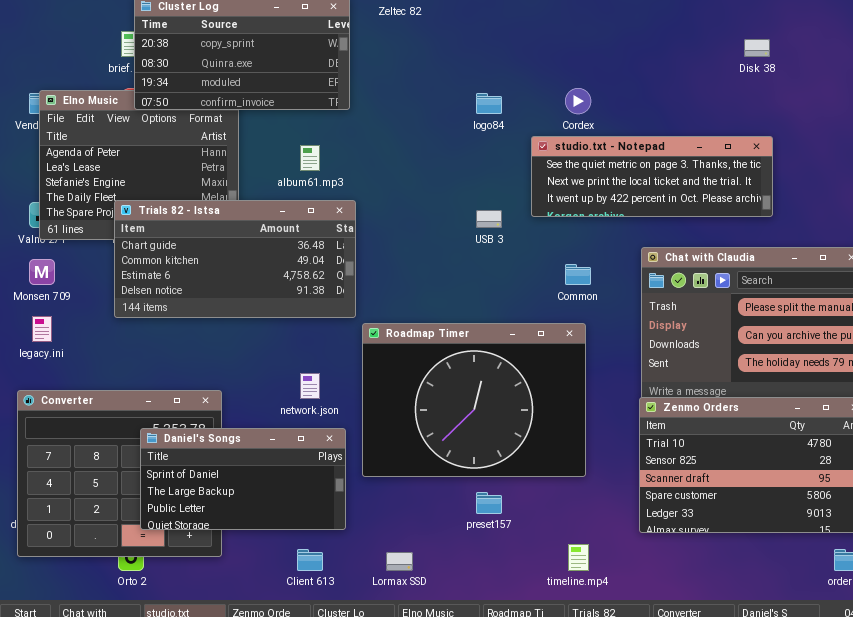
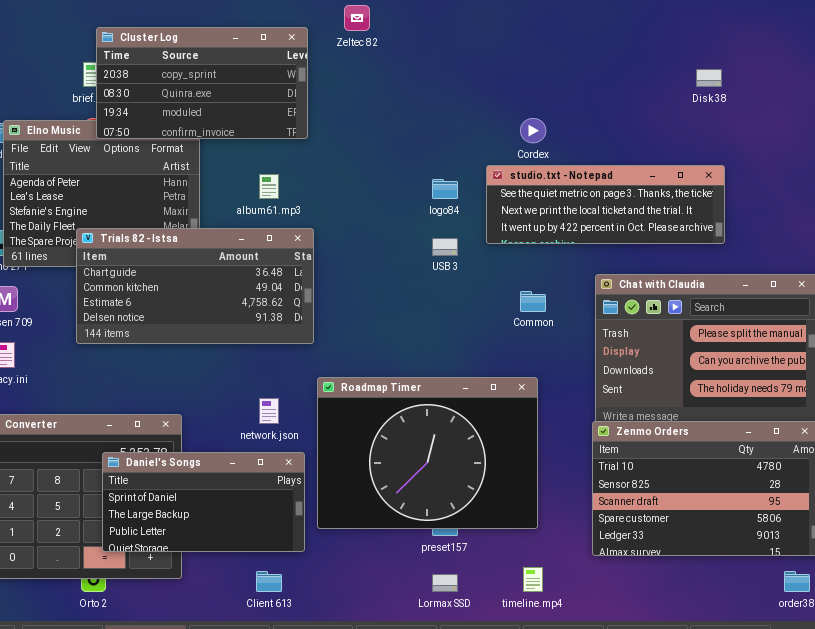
logo84: [476,93,502,114] -> [432,179,458,199], moved
Roadmap Timer: [362,323,586,477] -> [317,377,538,529], moved
Lormax SSD: [386,552,413,571] -> [432,574,458,592], moved

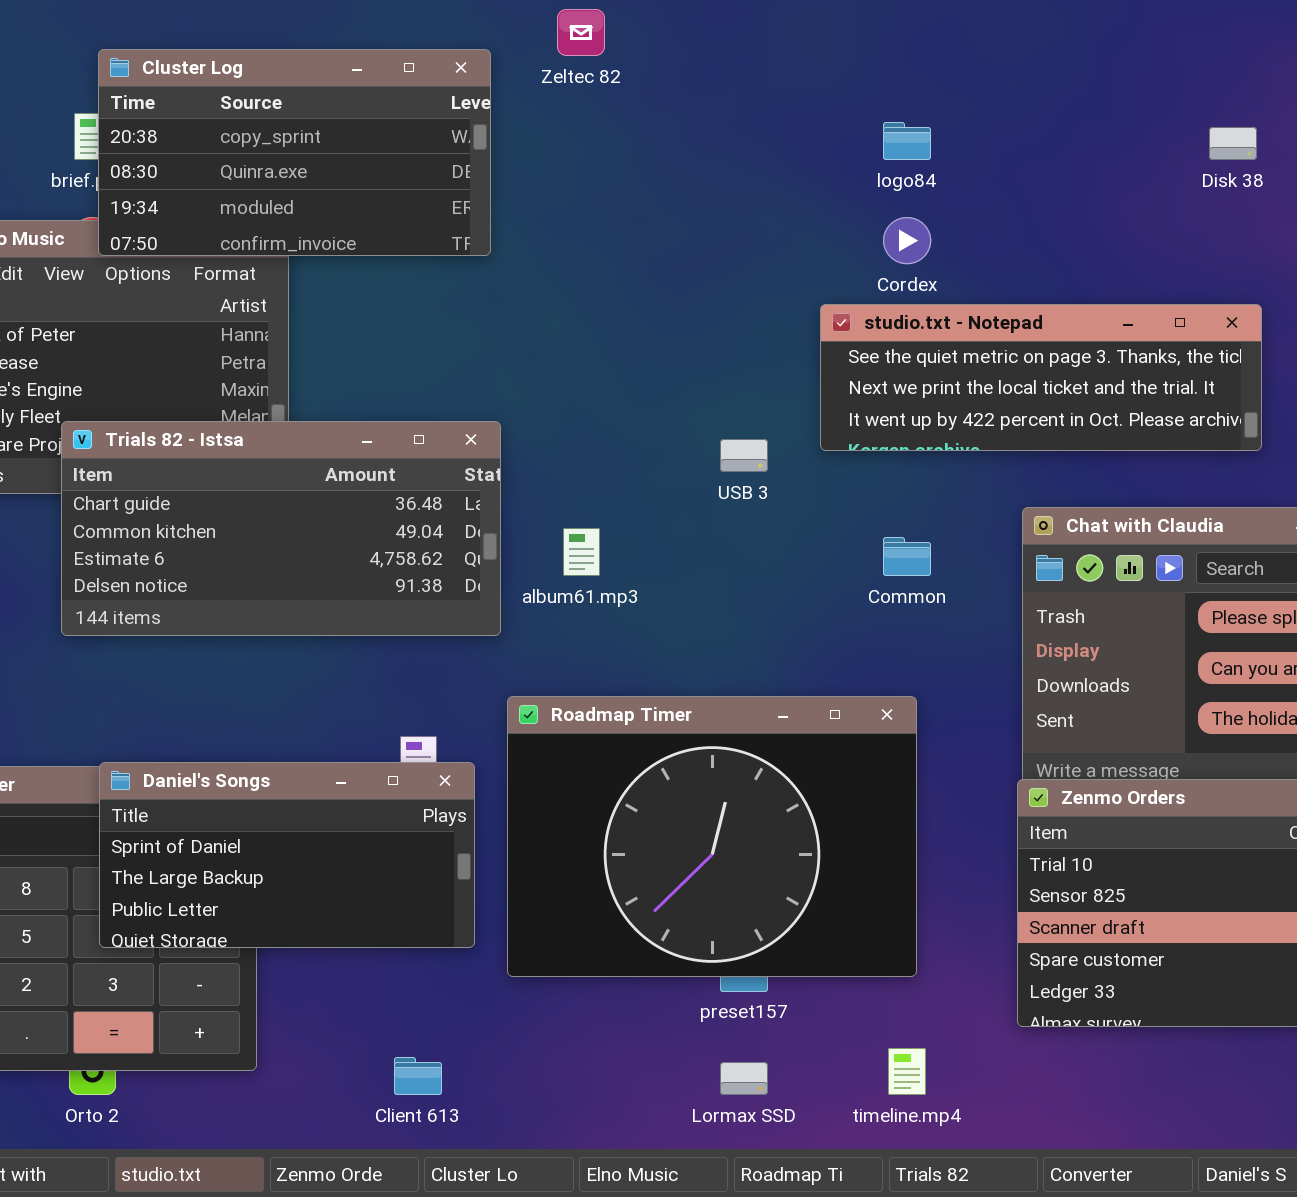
album61.mp3: [259,174,279,199] -> [563,528,600,576], moved
logo84: [432,179,458,199] -> [883,122,931,160], moved
Daniel's Songs: [102,452,305,552] -> [99,762,475,948], moved

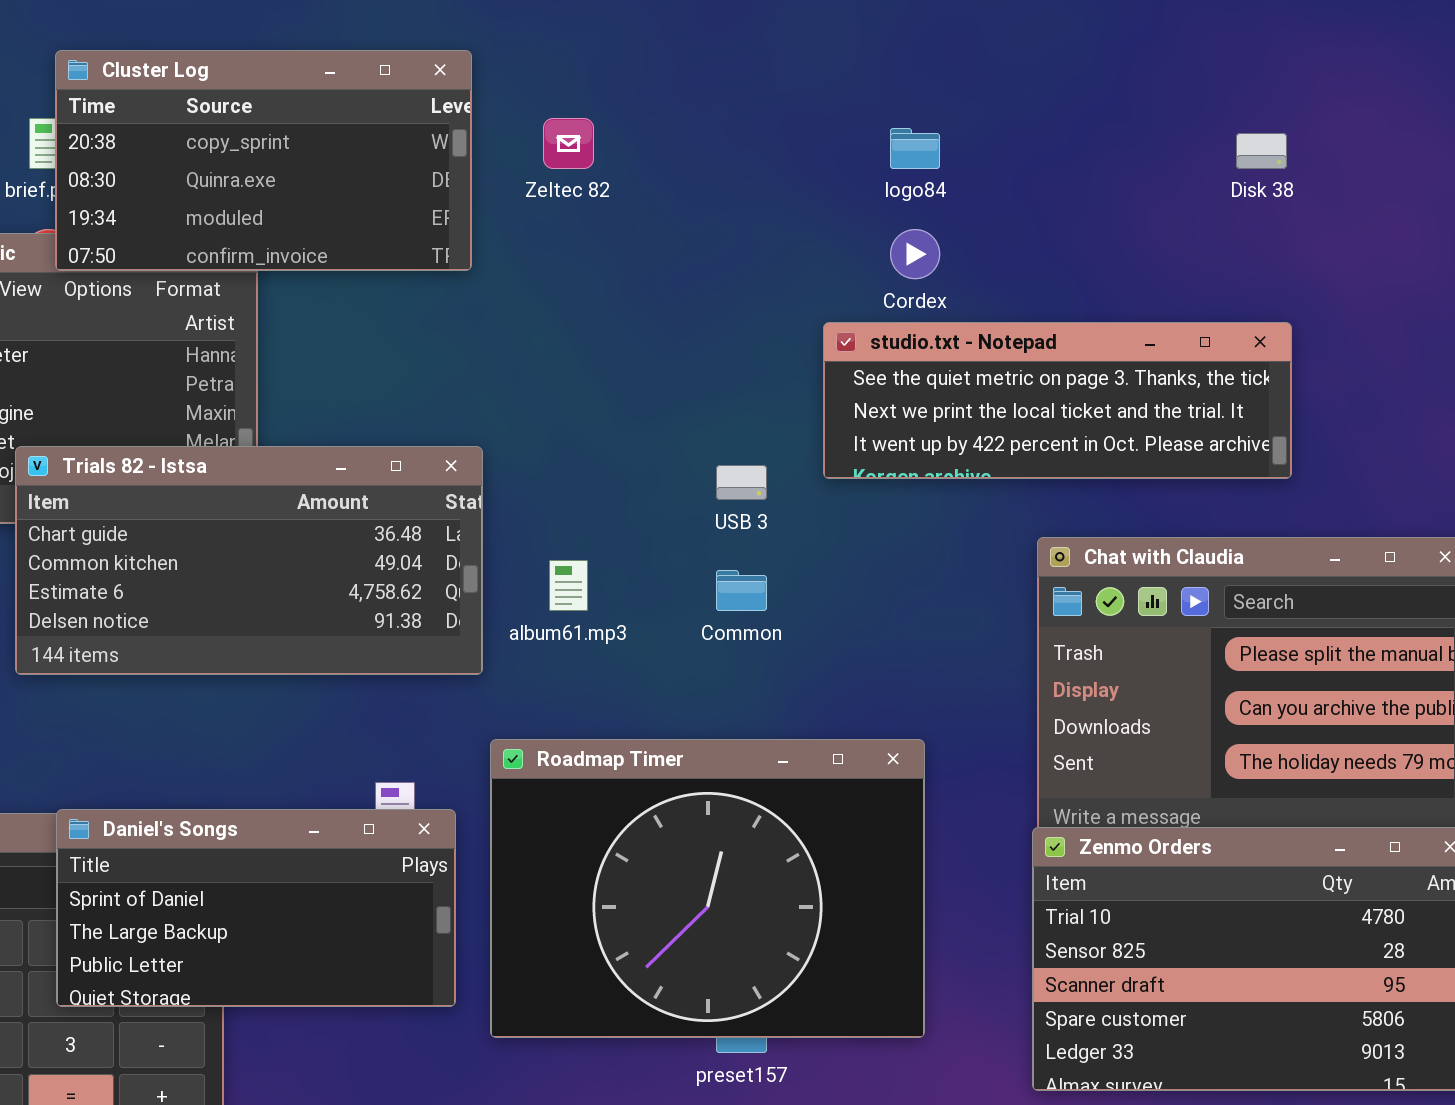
Zeltec 82: [557,9,605,56] -> [543,118,594,169], moved
Common: [883,537,931,576] -> [716,570,767,611], moved

